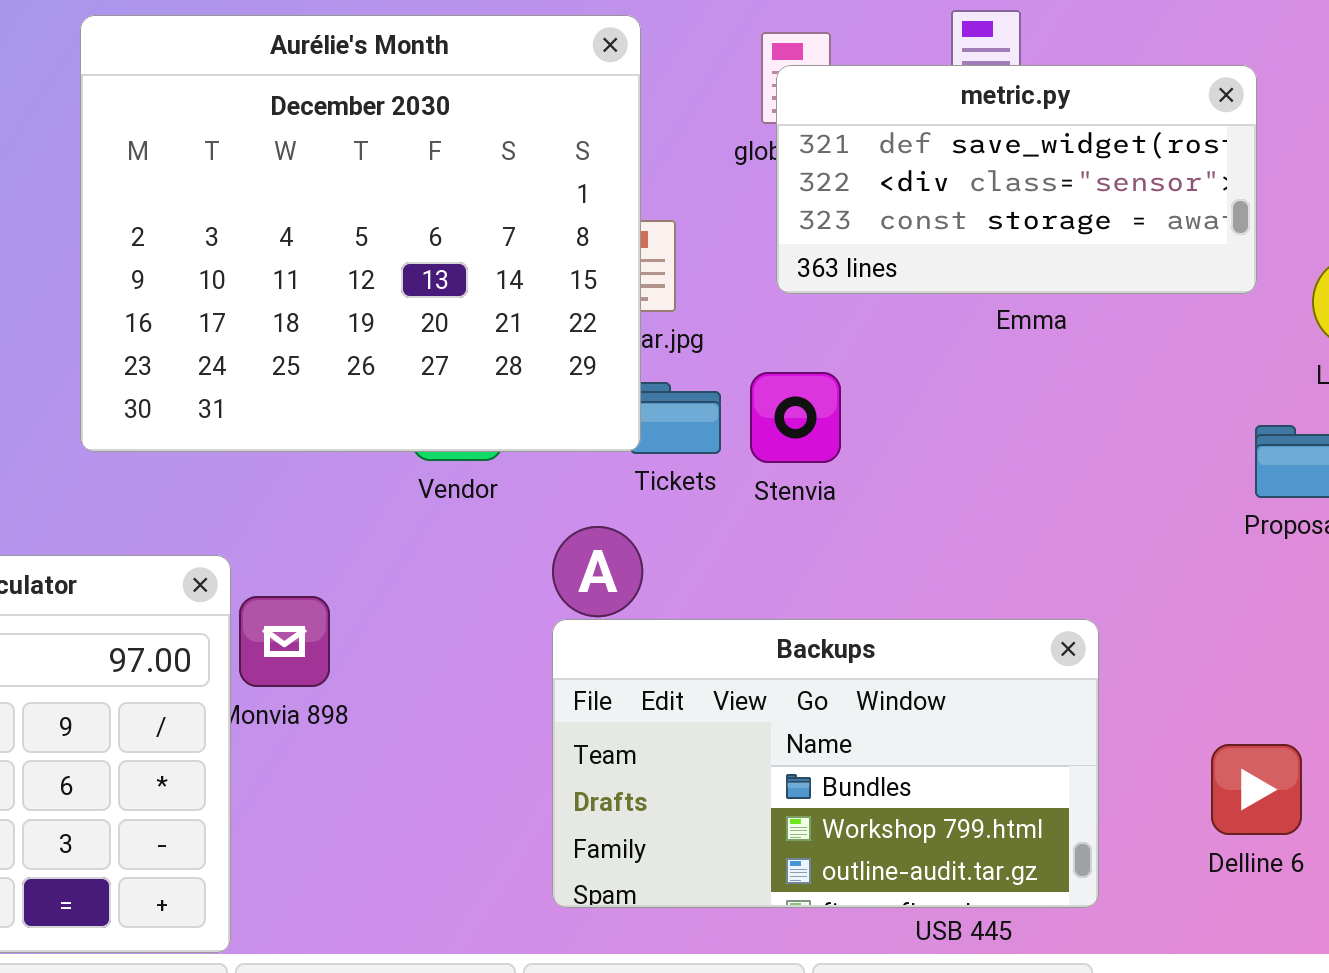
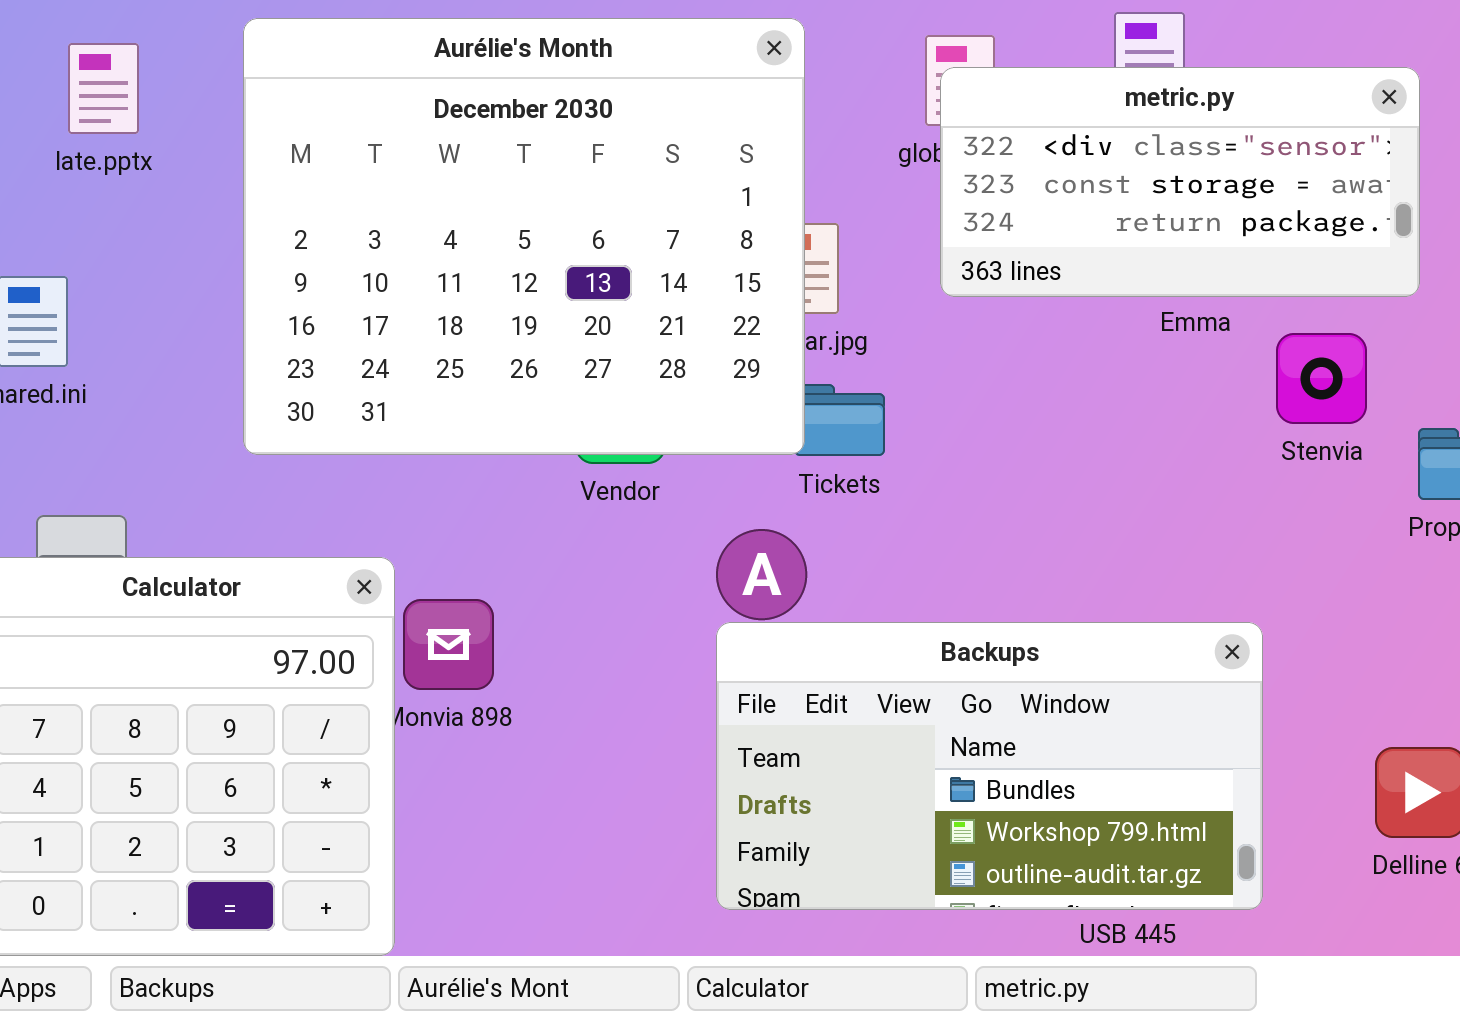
metric.py: [776,65,1257,294] -> [940,67,1420,297], scrolled down 1 row
Stenvia: [750,372,841,463] -> [1276,333,1367,424], moved

